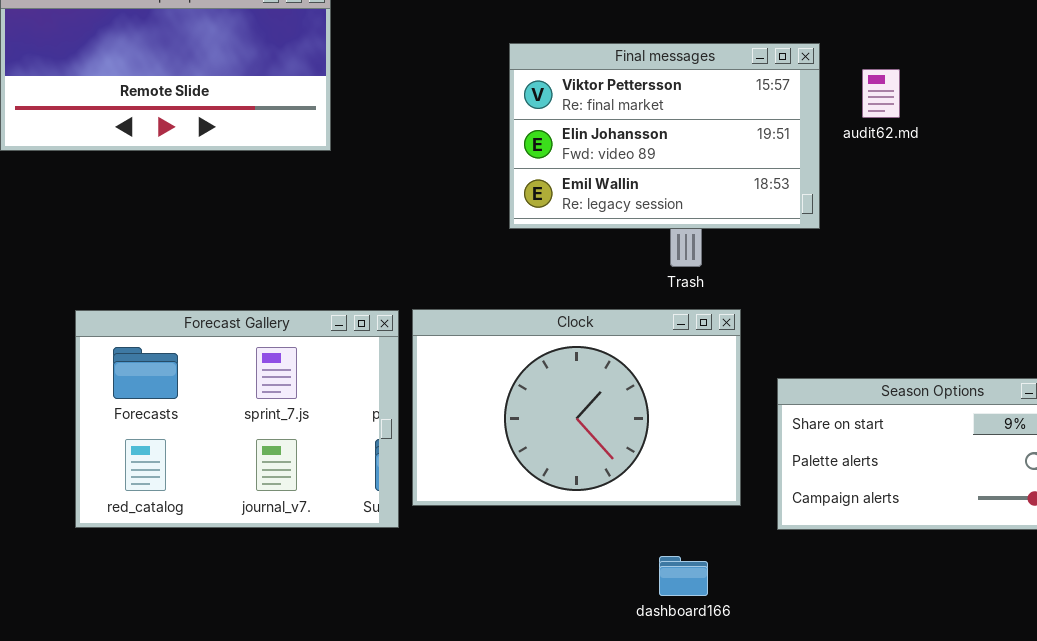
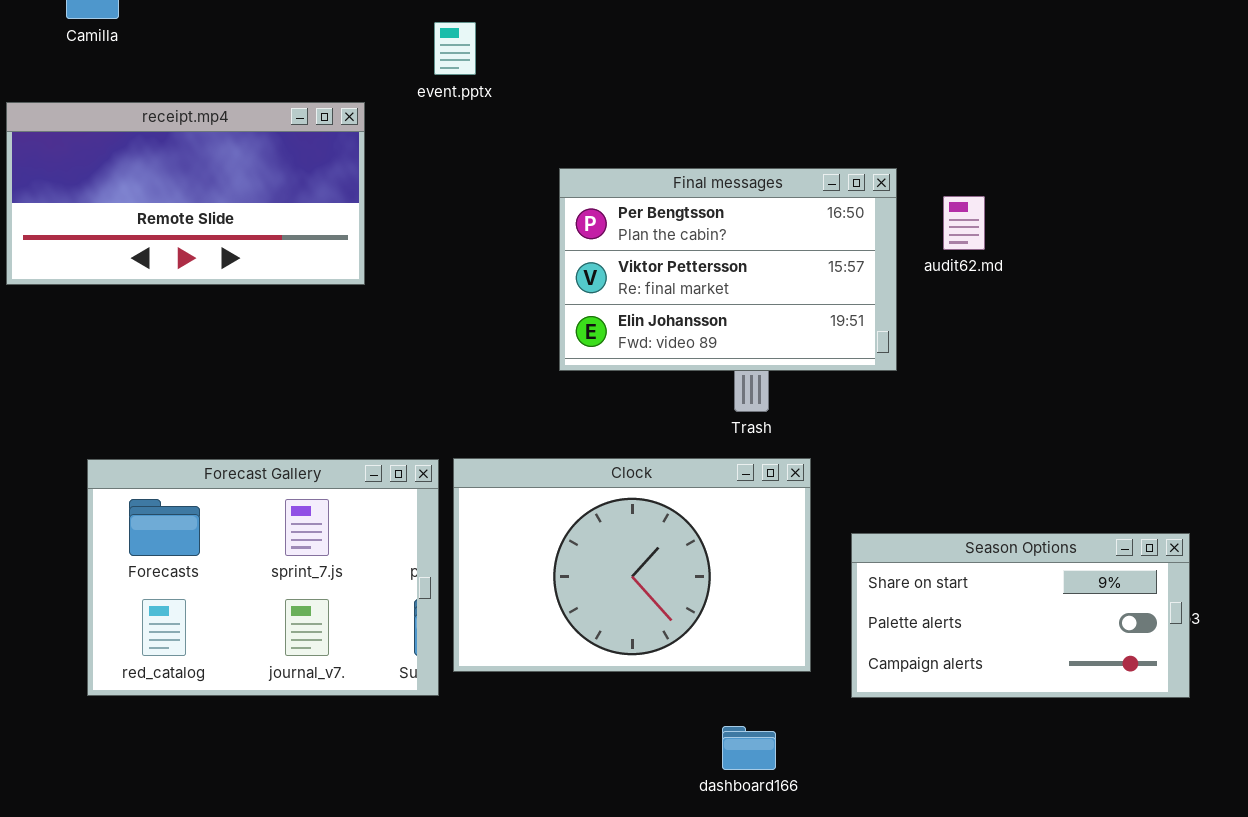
Final messages: [509,43,820,229] -> [559,168,897,371], scrolled up 1 row

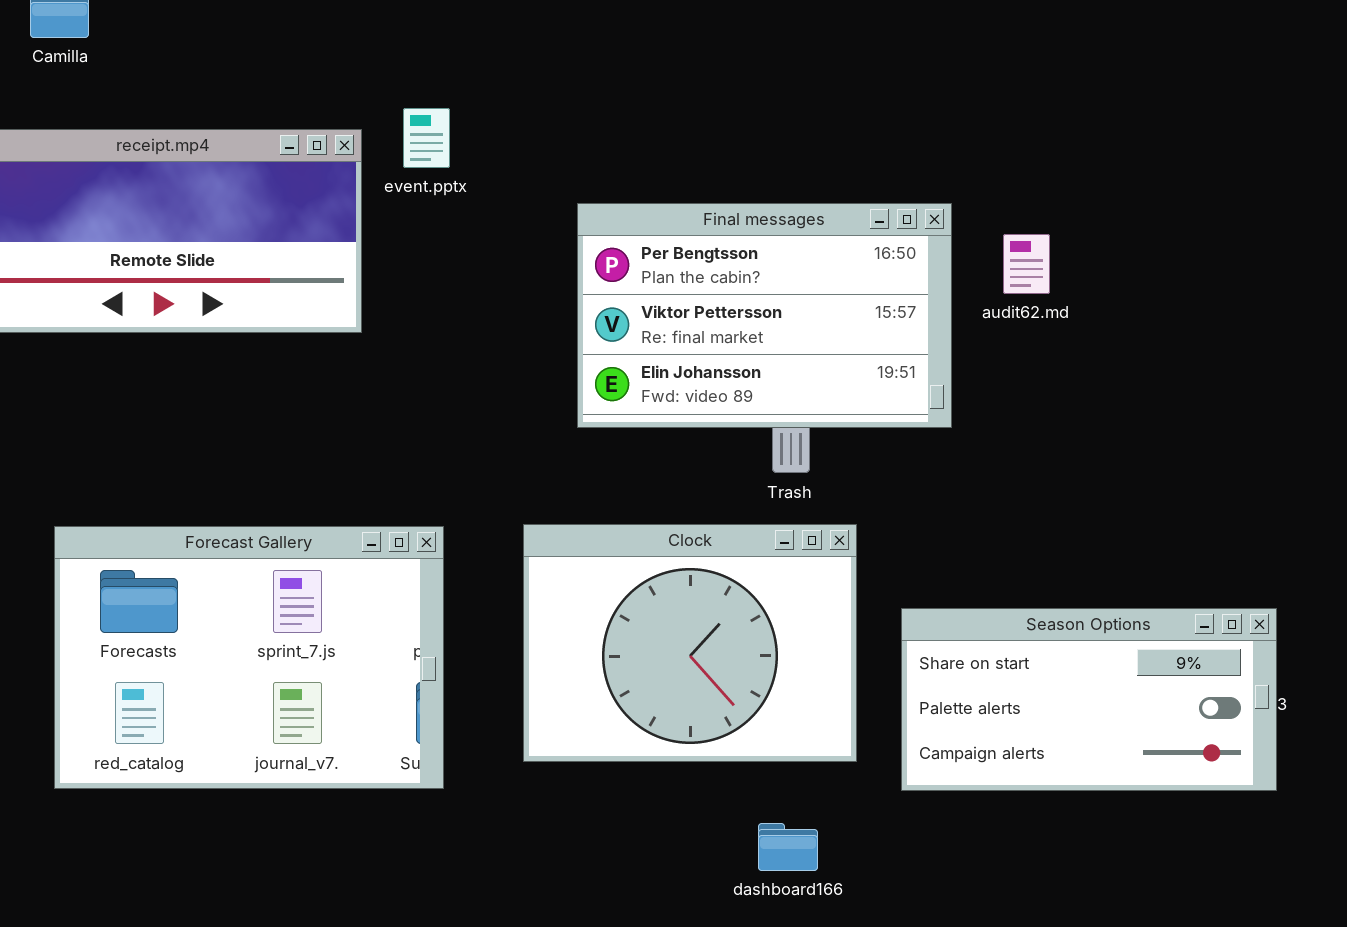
event.pptx: [434,22,476,75] -> [403,108,450,168], moved
Clock: [453,458,811,672] -> [523,524,857,762], resized

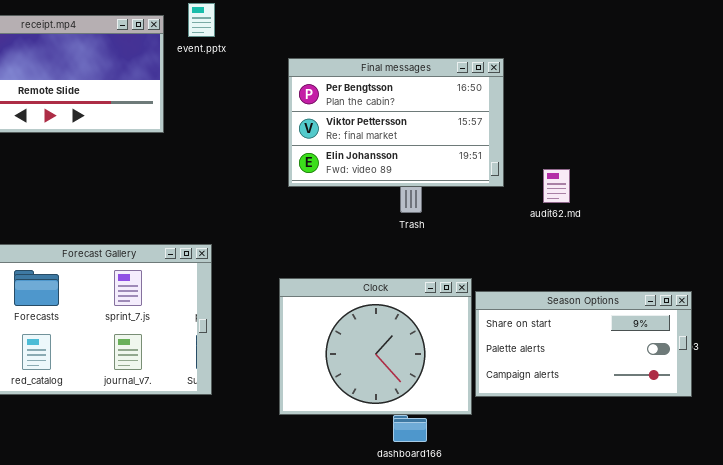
audit62.md: [1003,234,1050,294] -> [543,169,570,203], moved
Clock: [523,524,857,762] -> [279,278,472,415], moved

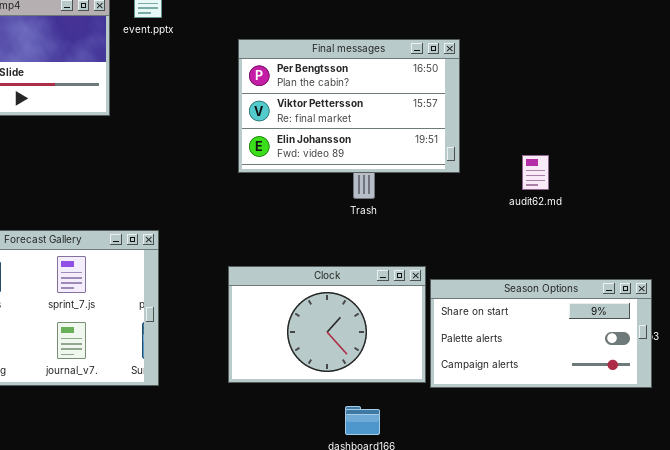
audit62.md: [543,169,570,203] -> [522,155,549,190], moved
Clock: [279,278,472,415] -> [228,266,426,383], resized

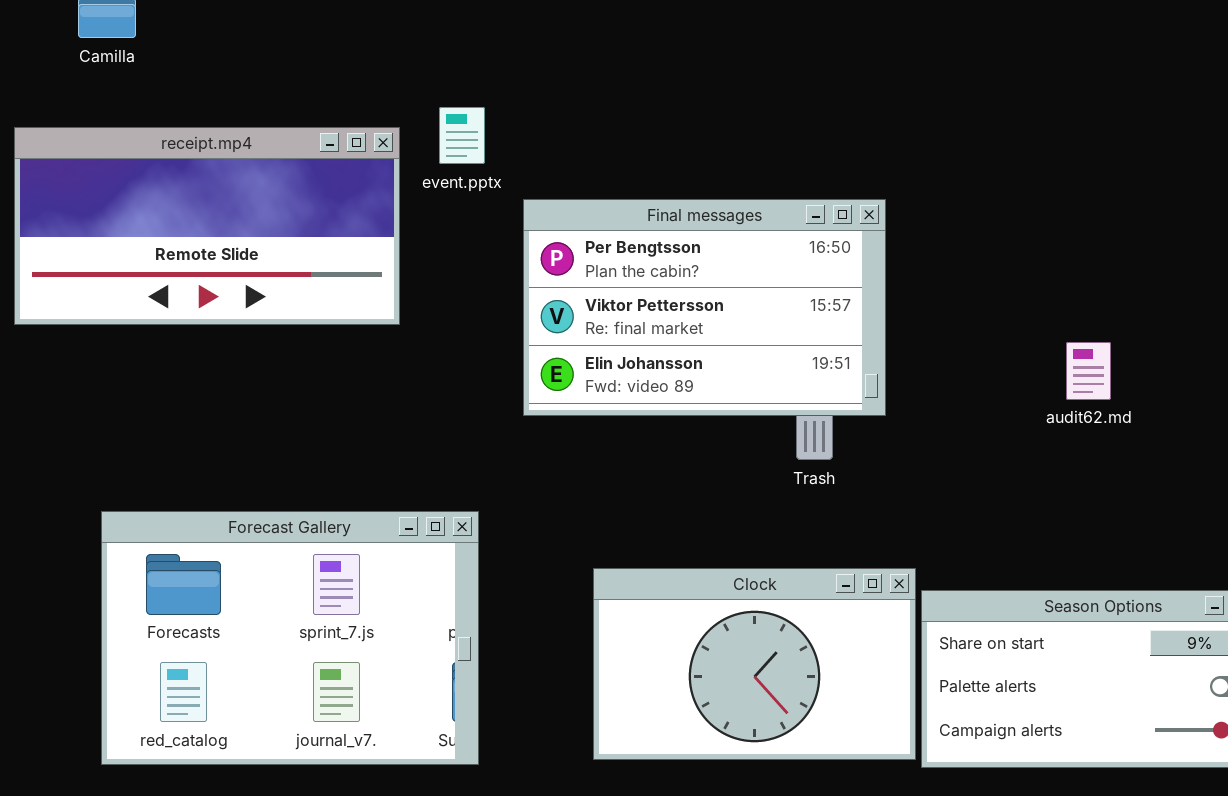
Final messages: [238,39,460,173] -> [523,199,886,416], moved
audit62.md: [522,155,549,190] -> [1066,342,1111,400], moved

